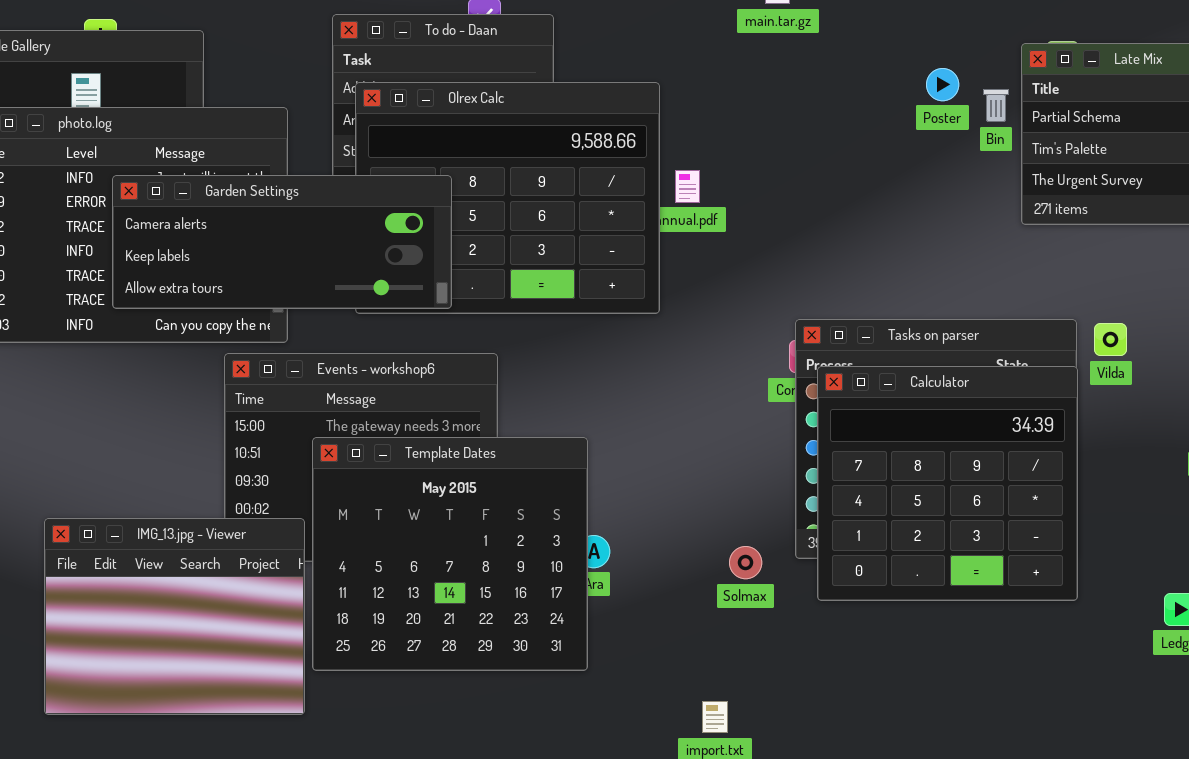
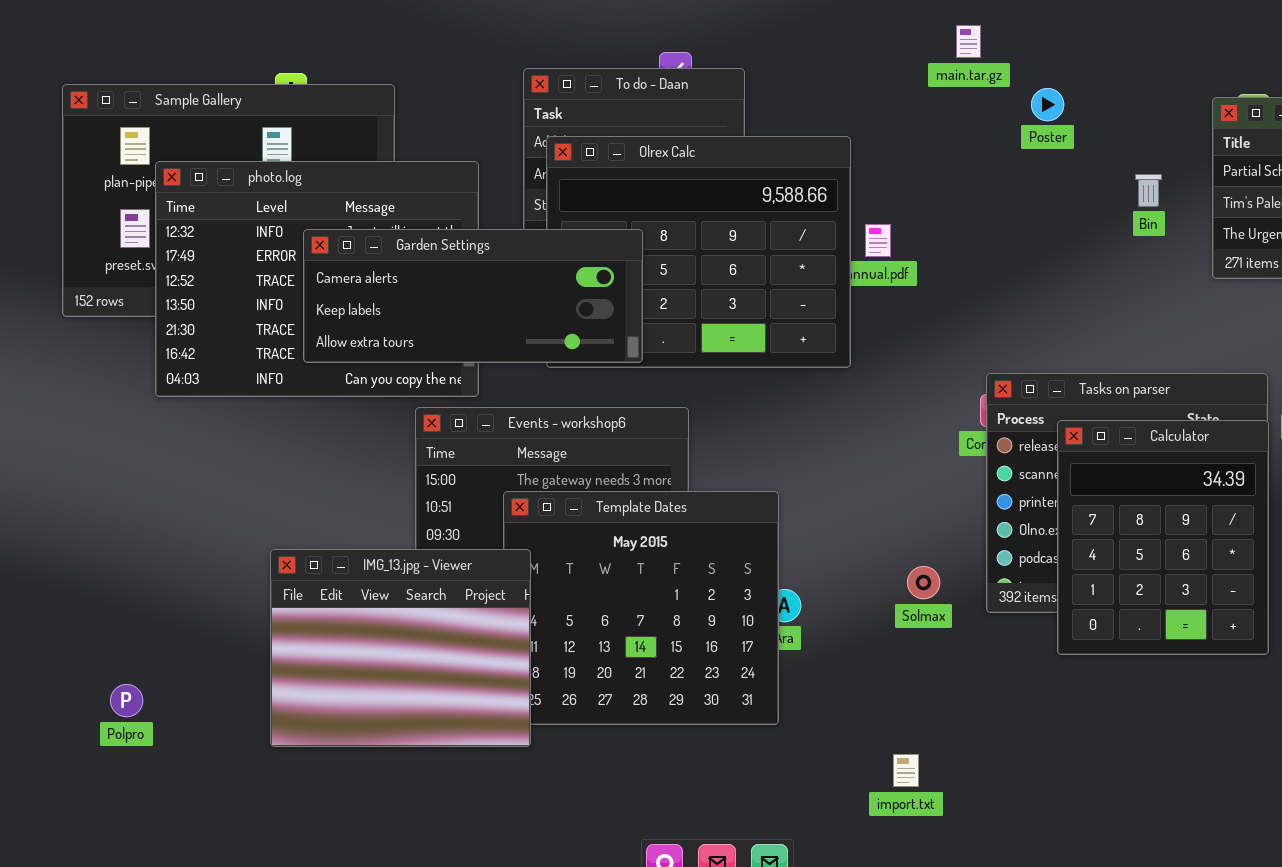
Poster: [926,68,959,101] -> [1031,88,1064,121], moved
Bin: [983,89,1009,122] -> [1135,174,1162,207], moved
Calculator: [817,366,1078,601] -> [1057,420,1269,655], resized
IMG_13.jpg - Viewer: [44,518,305,715] -> [270,549,531,747], moved
Solmax: [729,546,762,579] -> [907,566,940,599], moved

